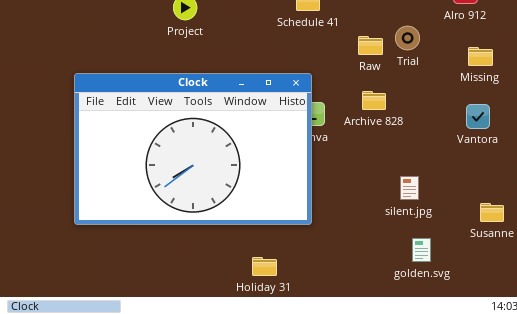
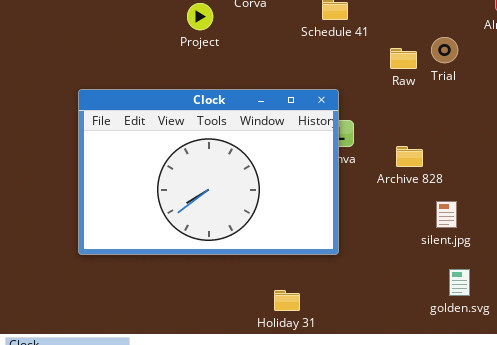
Archive 828: [362,91,386,110] -> [396,146,423,167], moved

